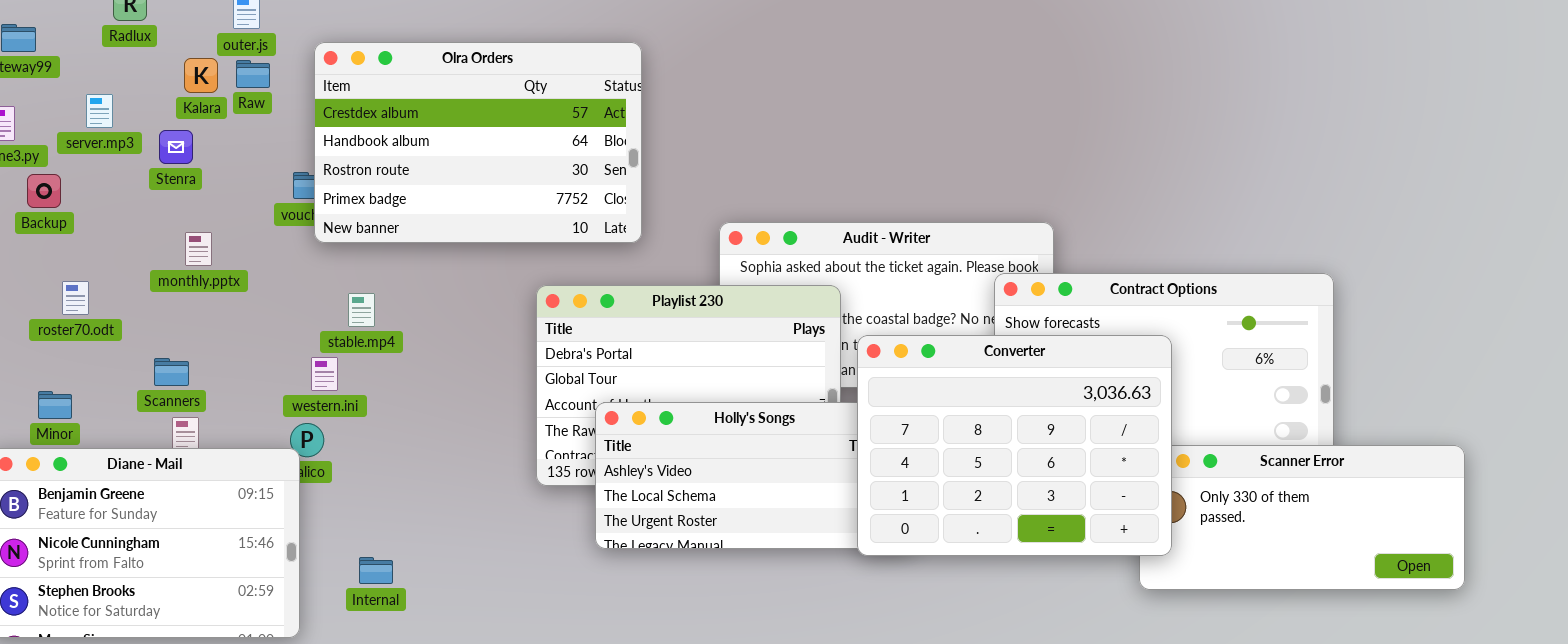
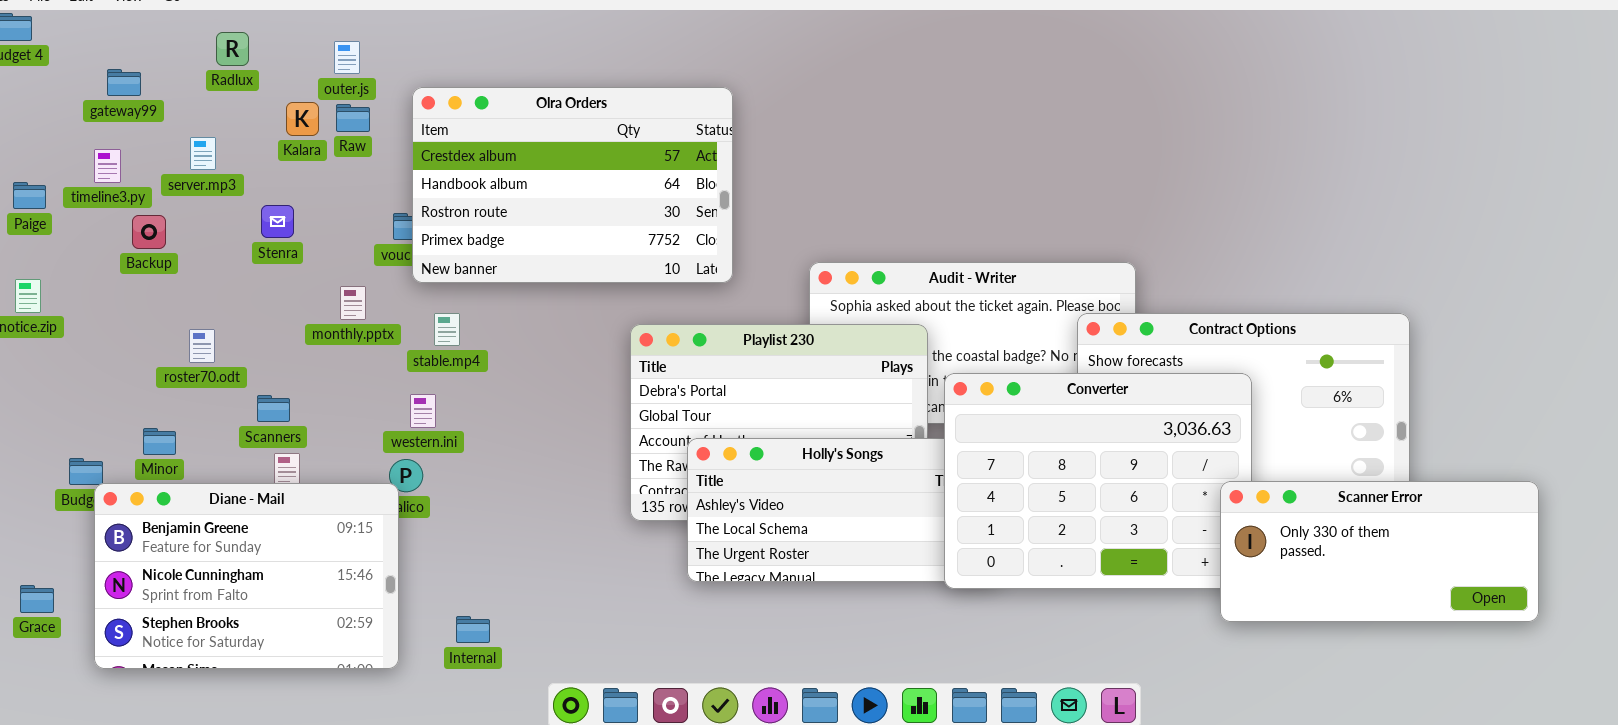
Stenra: [159,130,193,164] -> [261,205,294,238], moved
monthly.pptx: [185,232,212,266] -> [340,286,366,320], moved
roster70.odt: [62,281,89,315] -> [189,329,215,363], moved
stable.mp4: [348,293,375,327] -> [434,313,460,346], moved
Scanner Error: [1139,445,1465,590] -> [1220,481,1539,622], raised
Internal: [359,557,393,584] -> [456,616,490,643], moved

